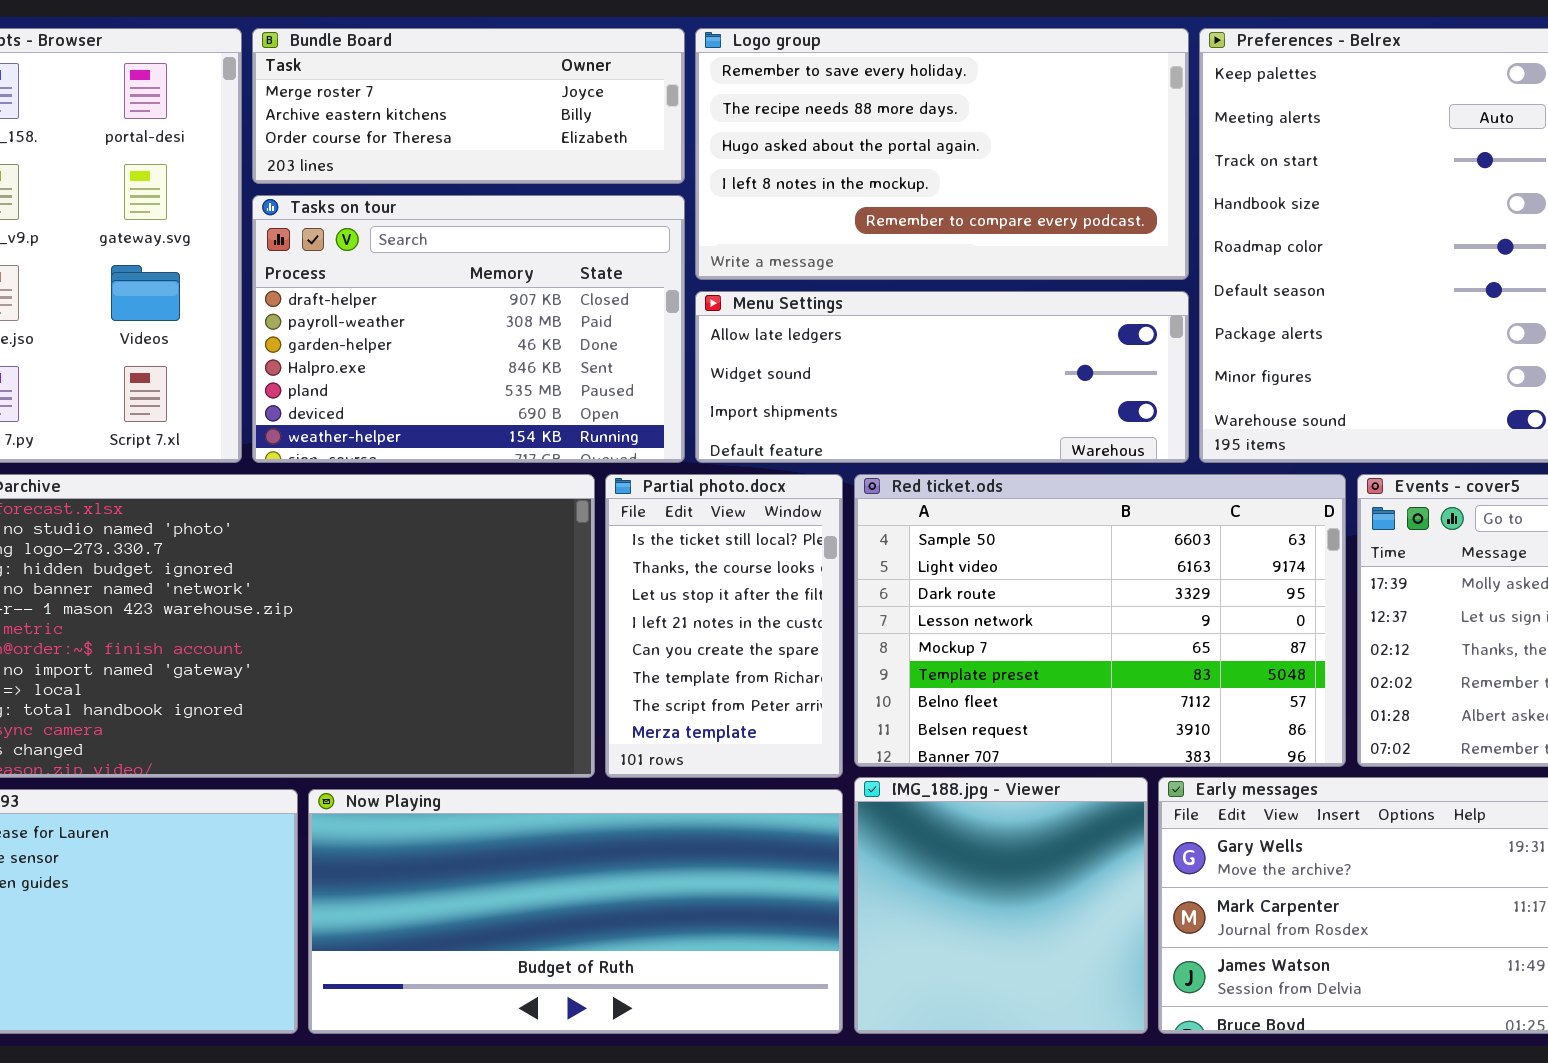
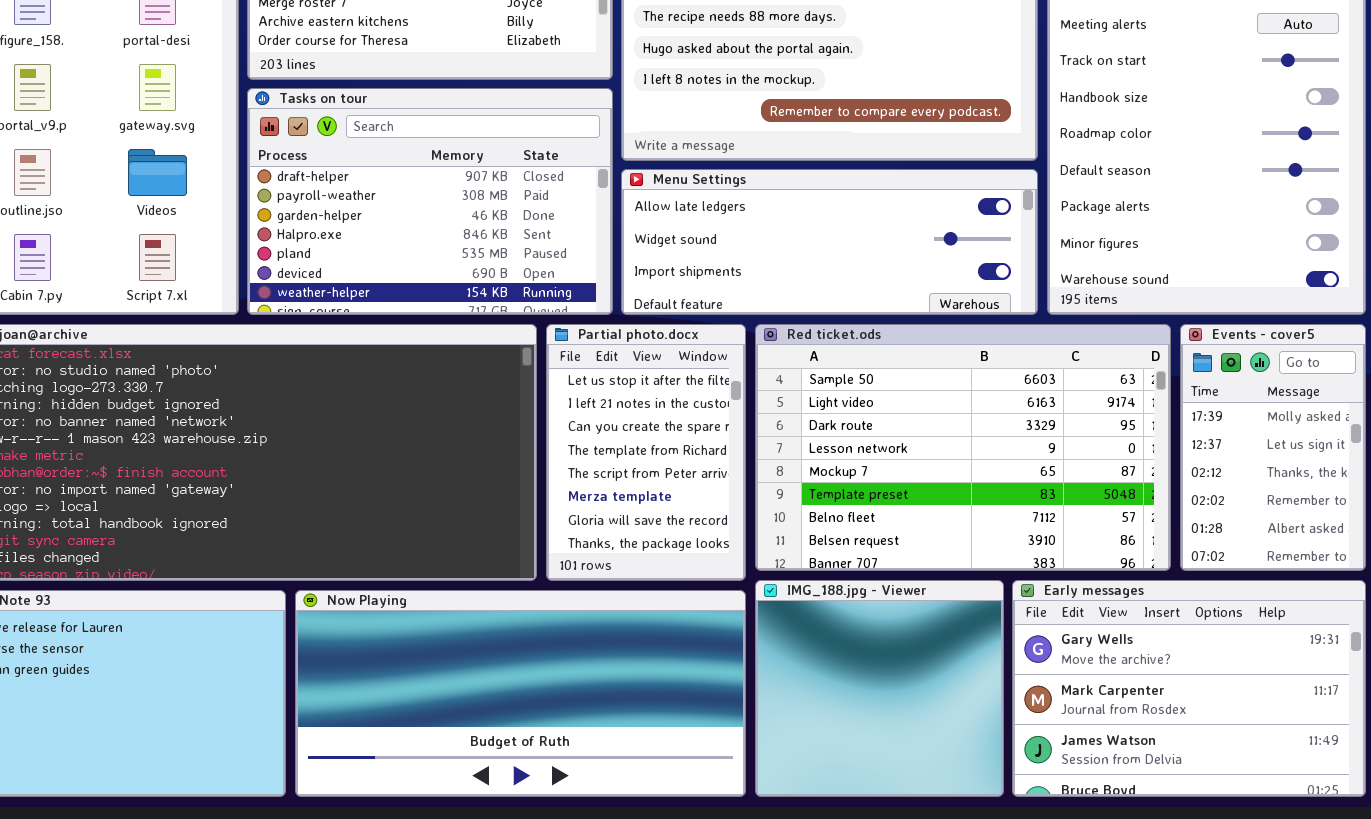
Partial photo.docx: [605,474,843,778] -> [546,324,746,581], scrolled down 2 rows

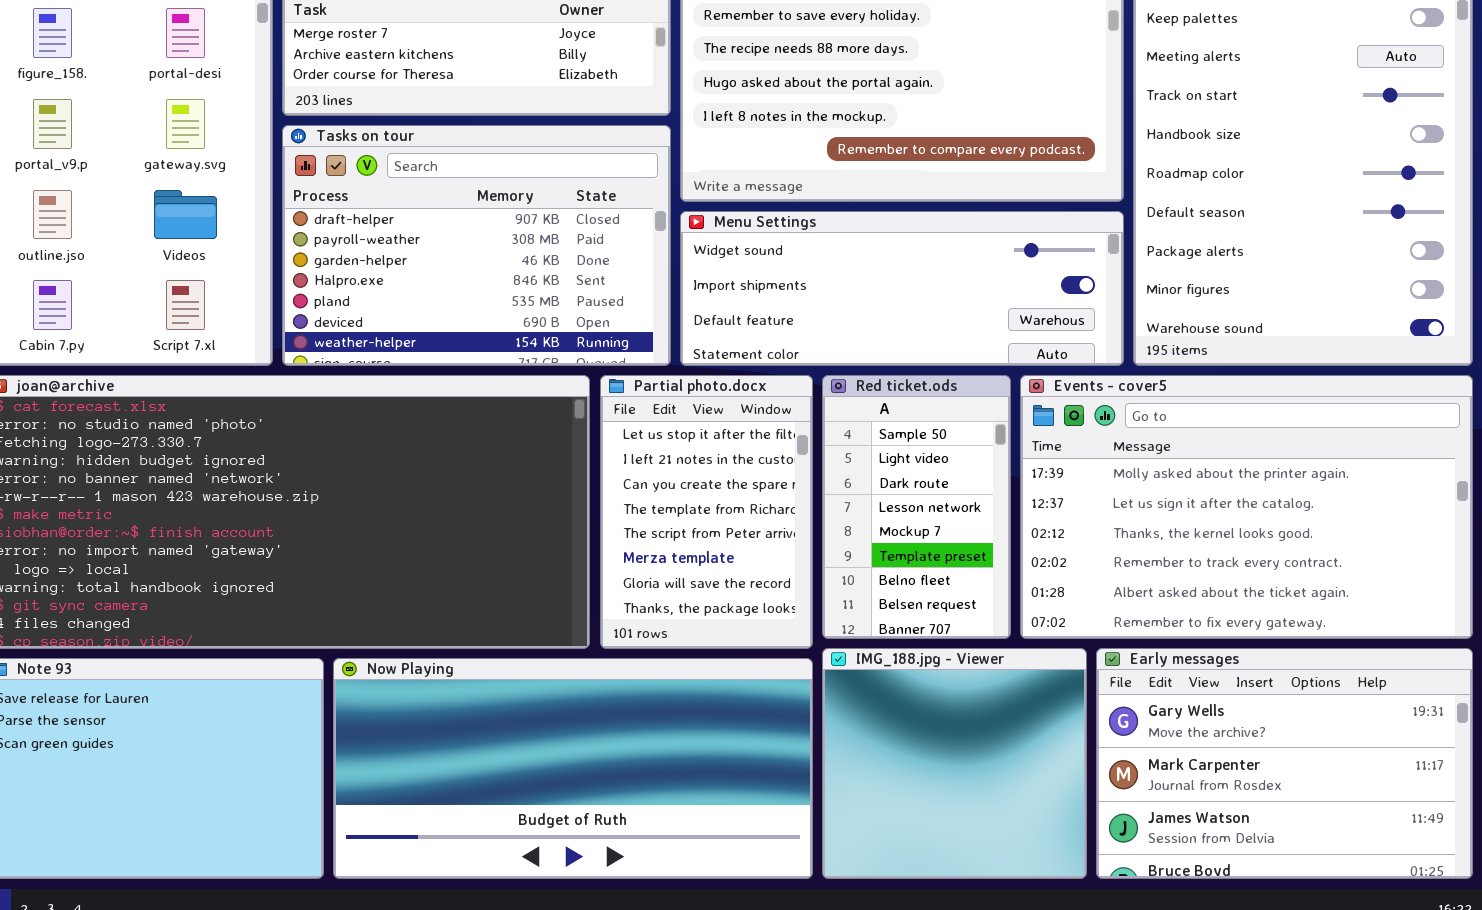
Menu Settings: [621,169,1038,315] -> [680,211,1124,366], scrolled down 1 row
Red ticket.ods: [755,324,1171,571] -> [822,375,1011,639], resized
Events - cover5: [1180,324,1366,571] -> [1020,375,1473,639], resized

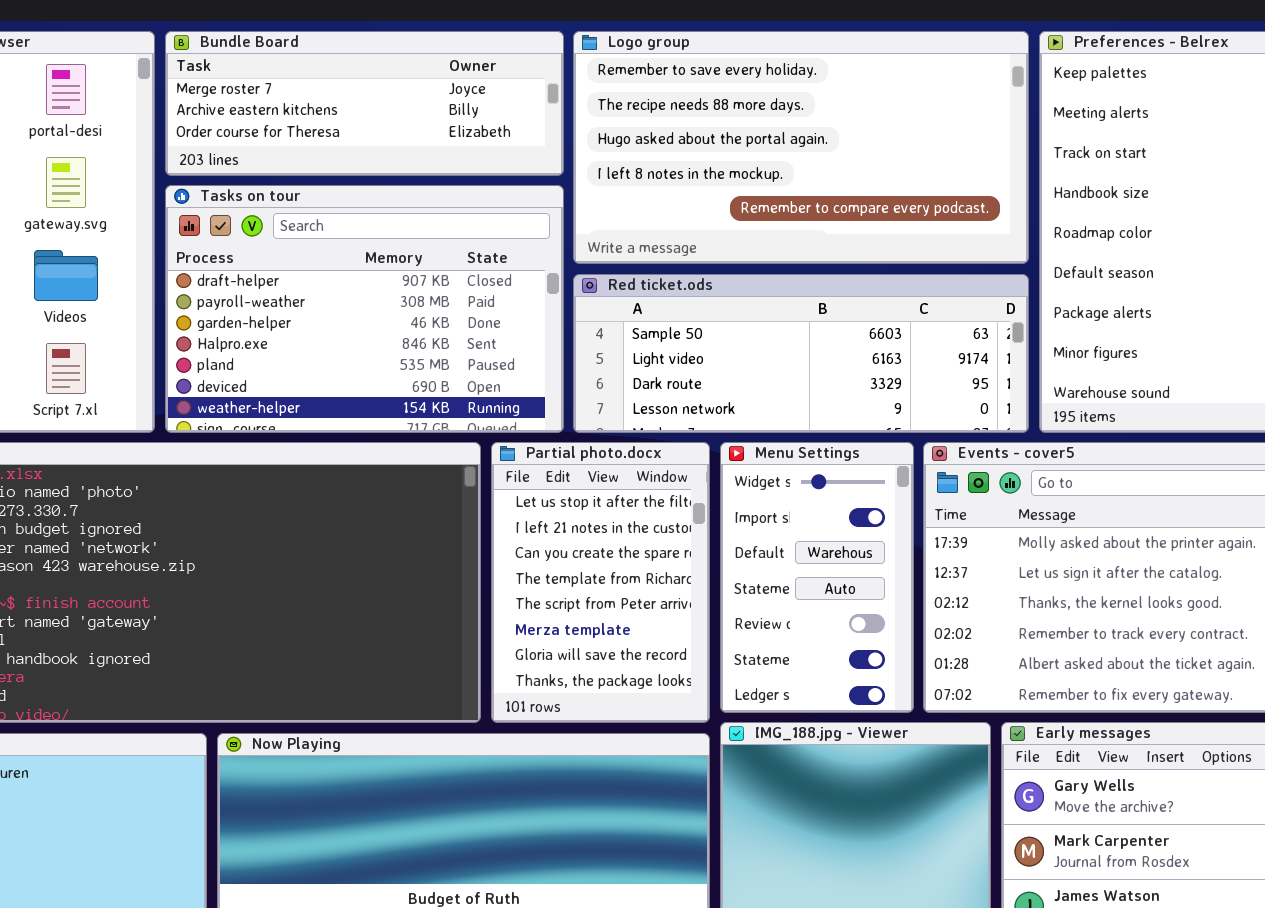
Menu Settings: [680,211,1124,366] -> [720,442,914,713], moved, resized
Red ticket.ods: [822,375,1011,639] -> [573,274,1029,433], moved, resized

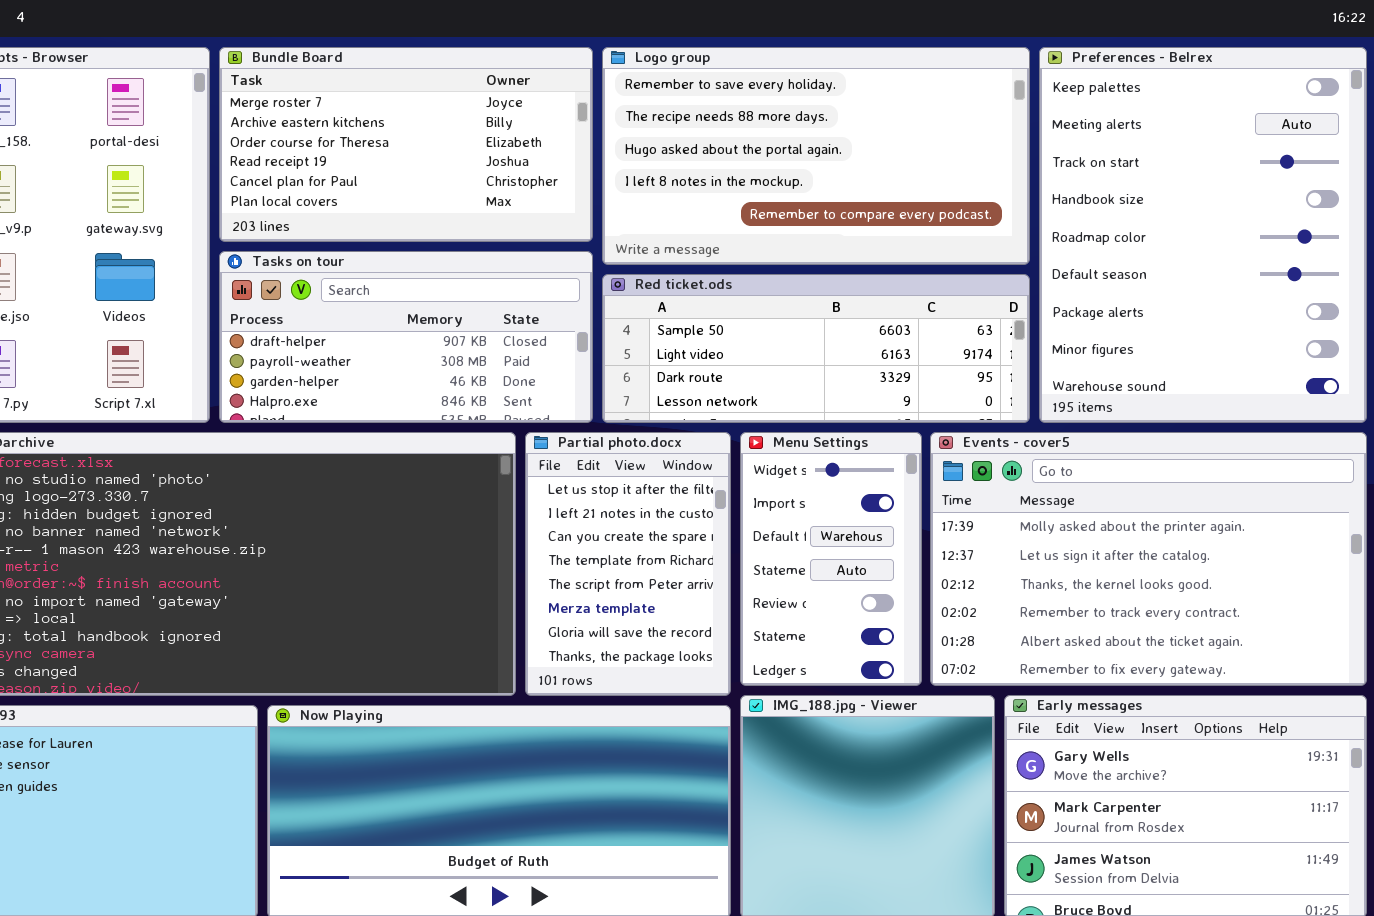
Bundle Board: [165,31,564,176] -> [219,47,593,242], resized
Tasks on tour: [165,185,564,433] -> [219,251,593,423], resized

